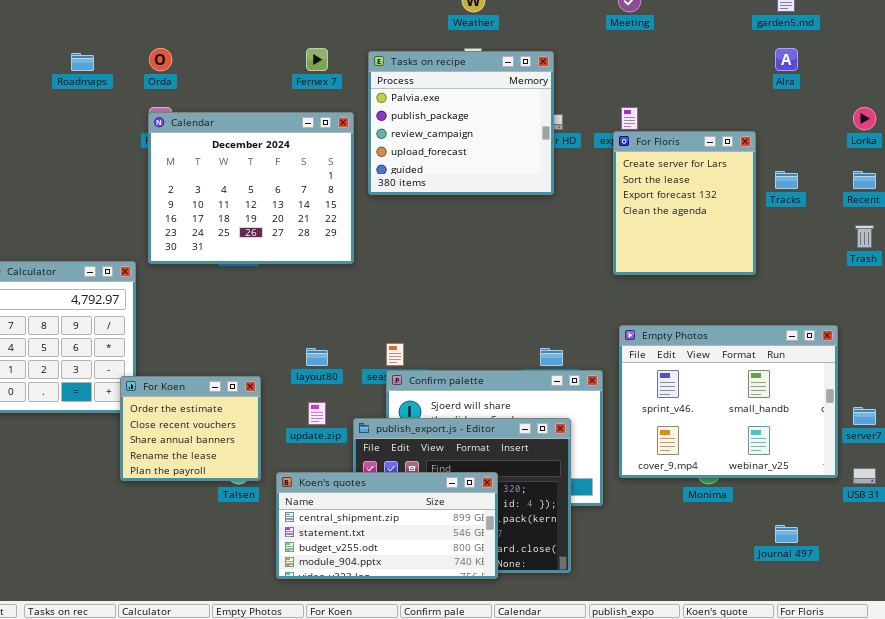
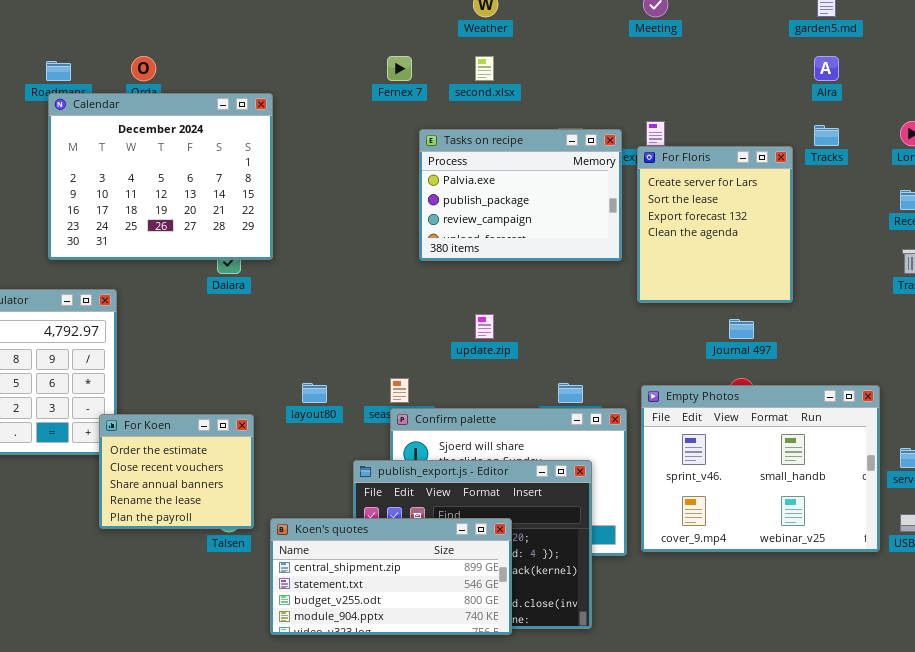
Fernex 7: [306,48,328,71] -> [387,56,412,81], moved
Tasks on recipe: [368,51,554,195] -> [419,129,622,261], moved, resized
Calendar: [148,112,354,264] -> [48,93,273,260], moved
Tracks: [775,171,798,189] -> [814,125,839,146], moved
Empty Photos: [619,325,838,478] -> [641,385,880,552], moved
update.zip: [308,402,326,425] -> [475,314,494,339], moved
Journal 497: [775,525,798,543] -> [729,319,754,339], moved

